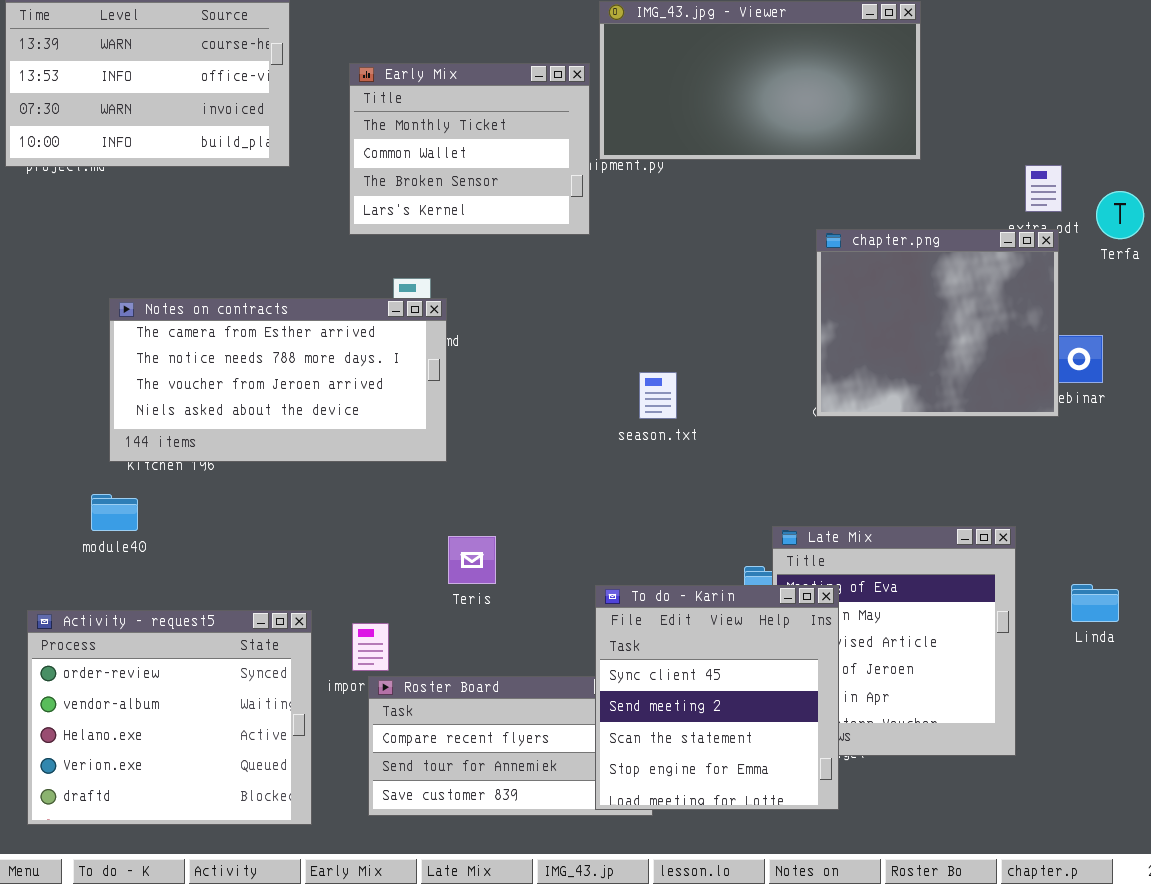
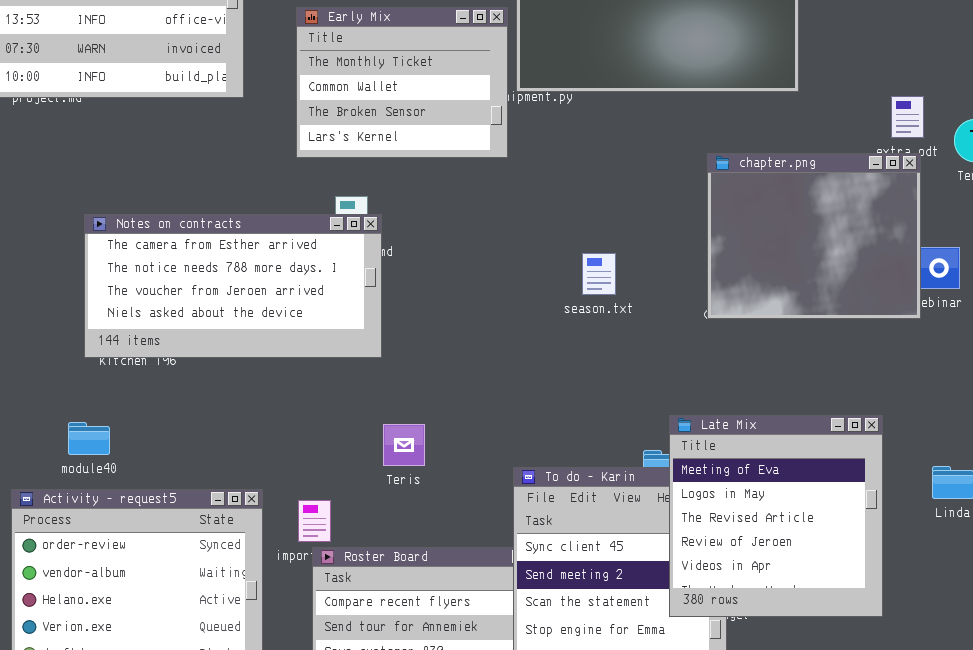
season.txt: [639,372,677,419] -> [582,253,616,295], moved
module40: [91,494,138,531] -> [68,422,110,455], moved
Late Mix: [772,526,1016,756] -> [669,415,883,617], raised

